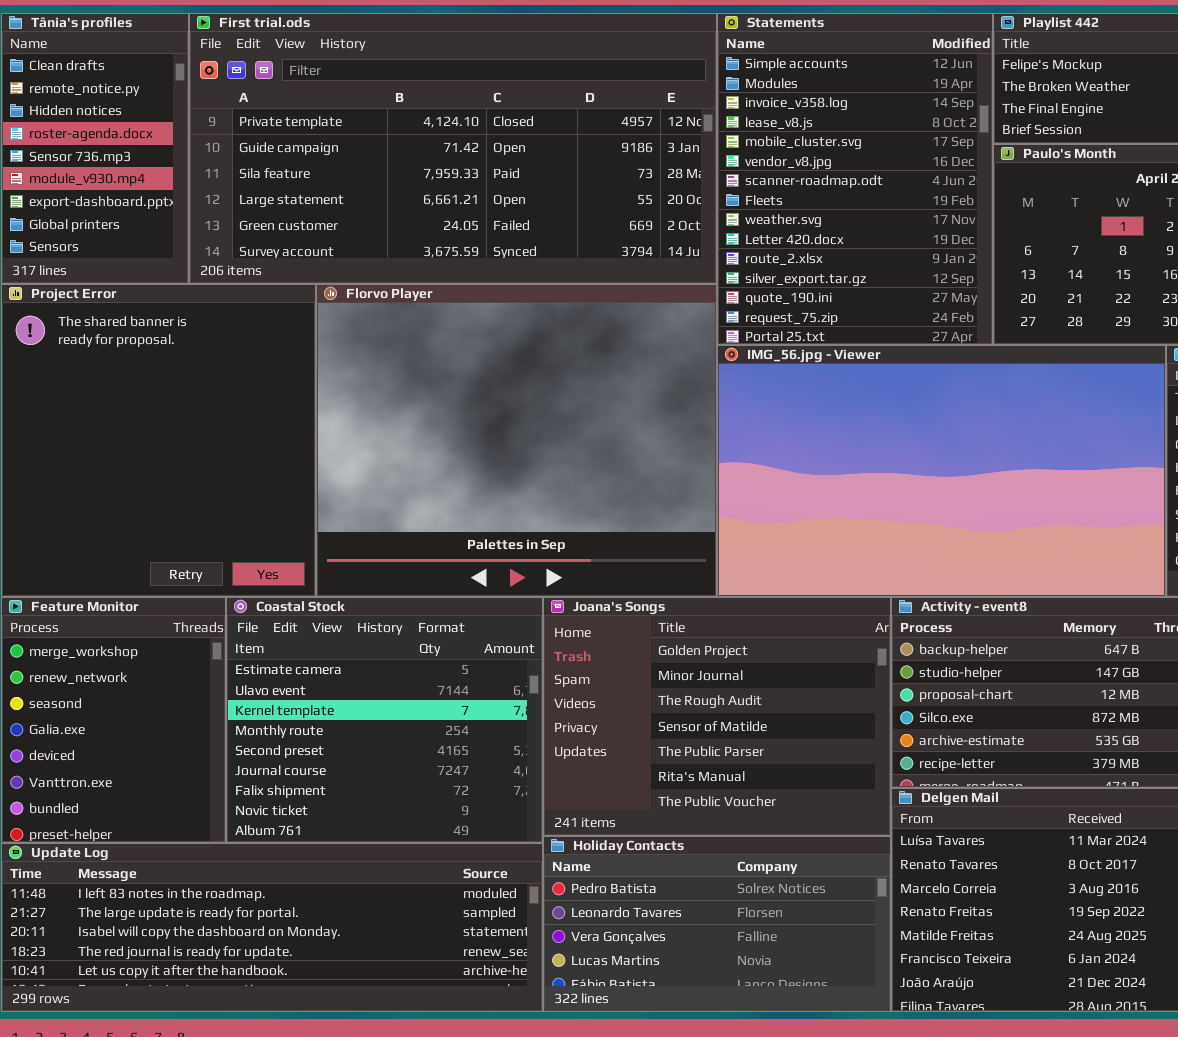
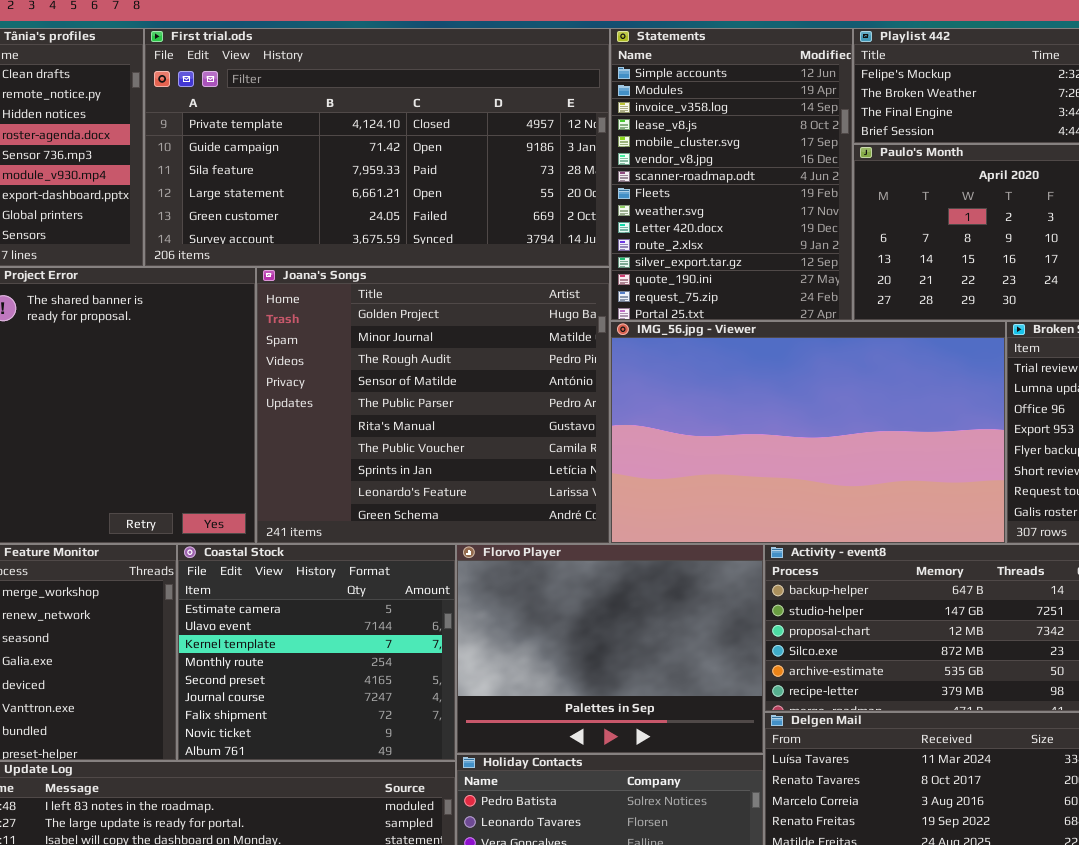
Florvo Player: [316,284,717,597] -> [456,544,764,754], moved, resized
Joana's Songs: [543,597,891,836] -> [256,267,610,544], moved, resized

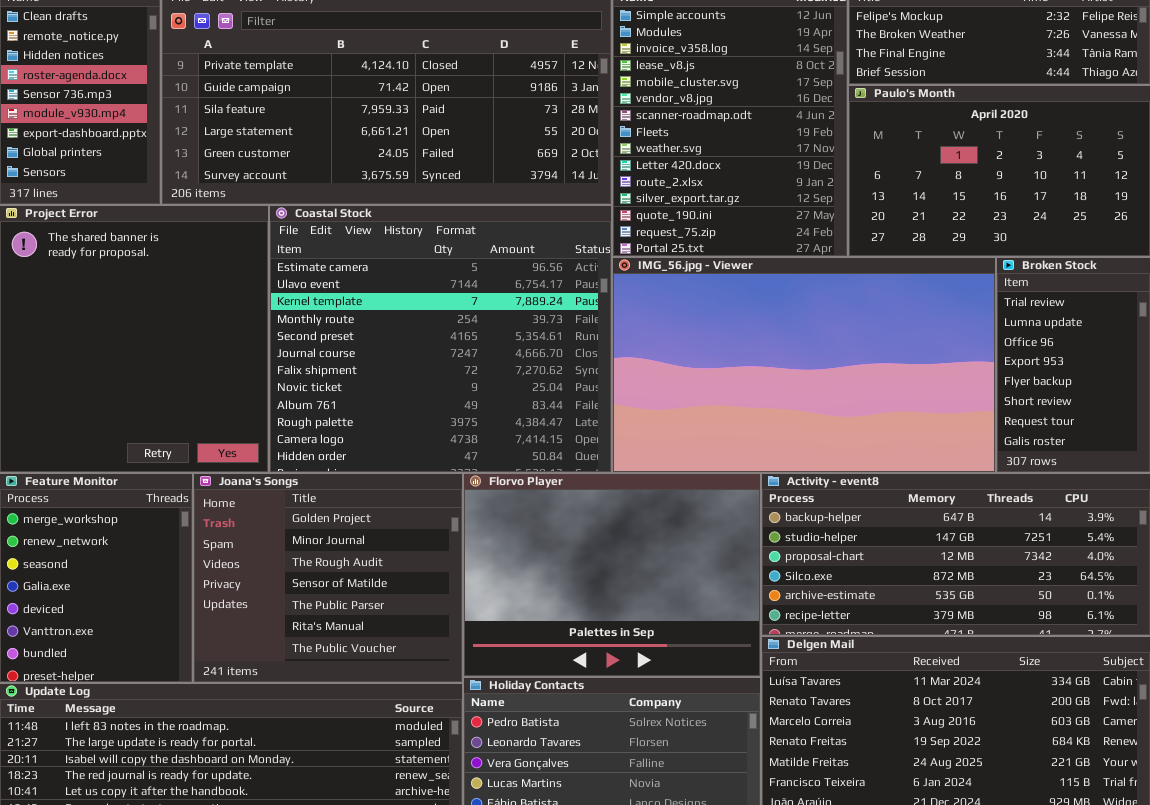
Joana's Songs: [256,267,610,544] -> [193,473,463,683], moved, resized
Coastal Stock: [177,544,456,761] -> [269,205,612,473], moved, resized

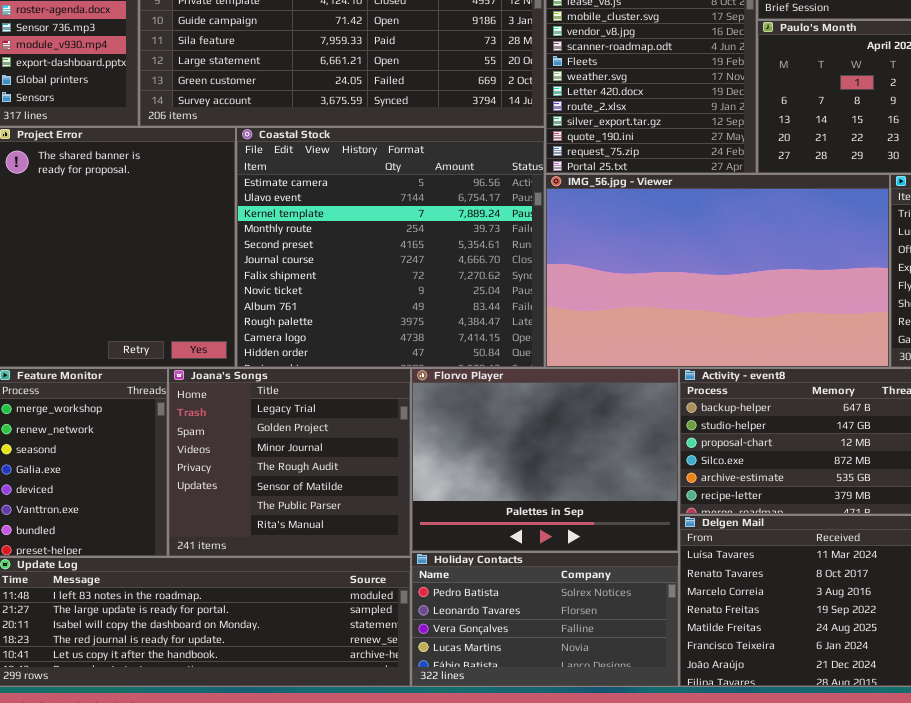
Joana's Songs: [193,473,463,683] -> [168,368,411,557], scrolled up 1 row

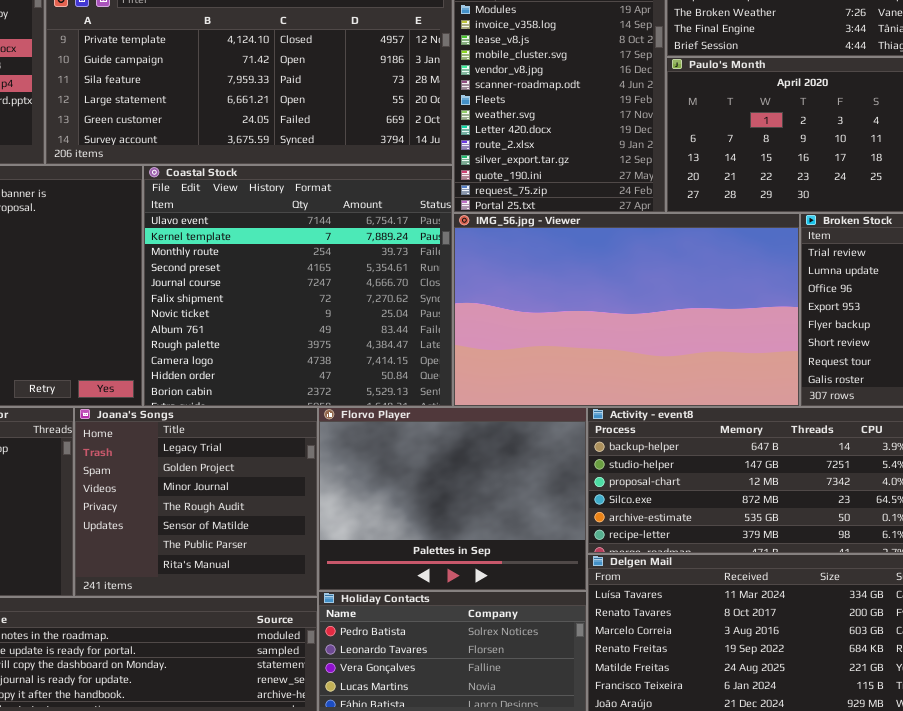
Coastal Stock: [236,127,545,368] -> [143,165,453,407], scrolled down 1 row

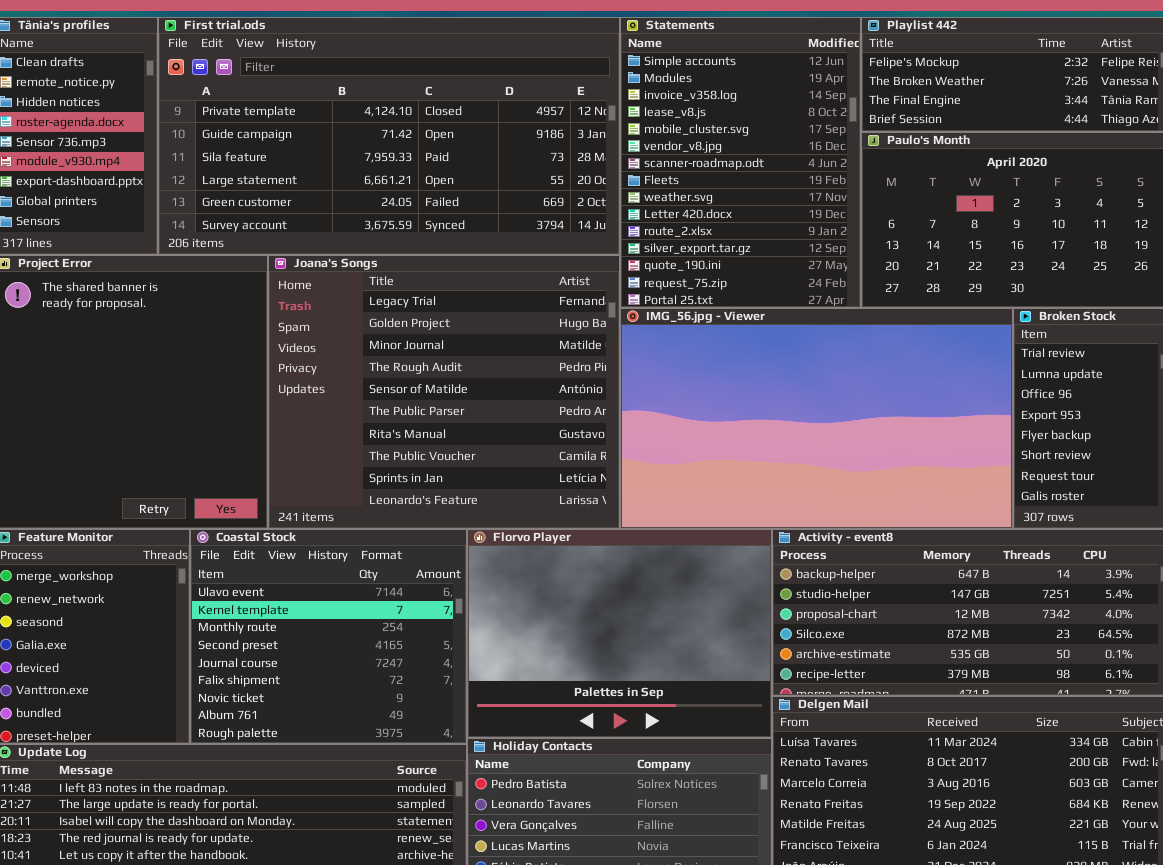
Coastal Stock: [143,165,453,407] -> [190,529,467,744], moved, resized
Joana's Songs: [74,407,318,597] -> [268,255,620,529], moved, resized

